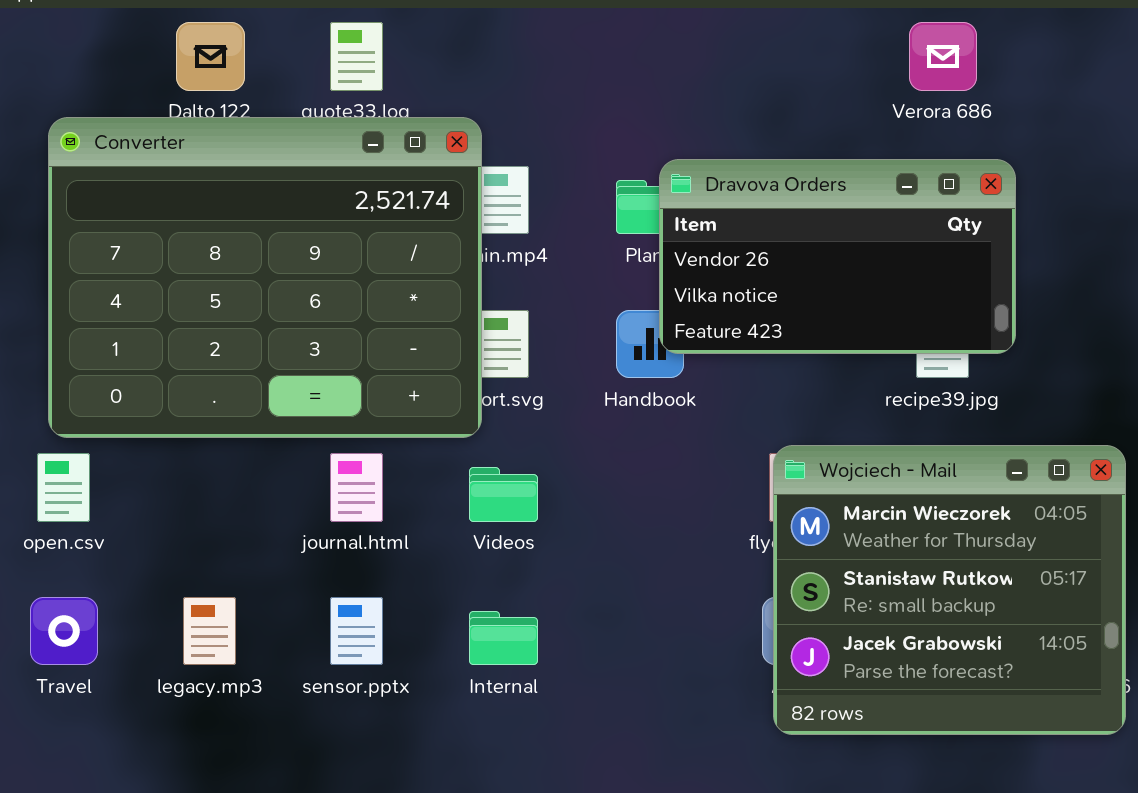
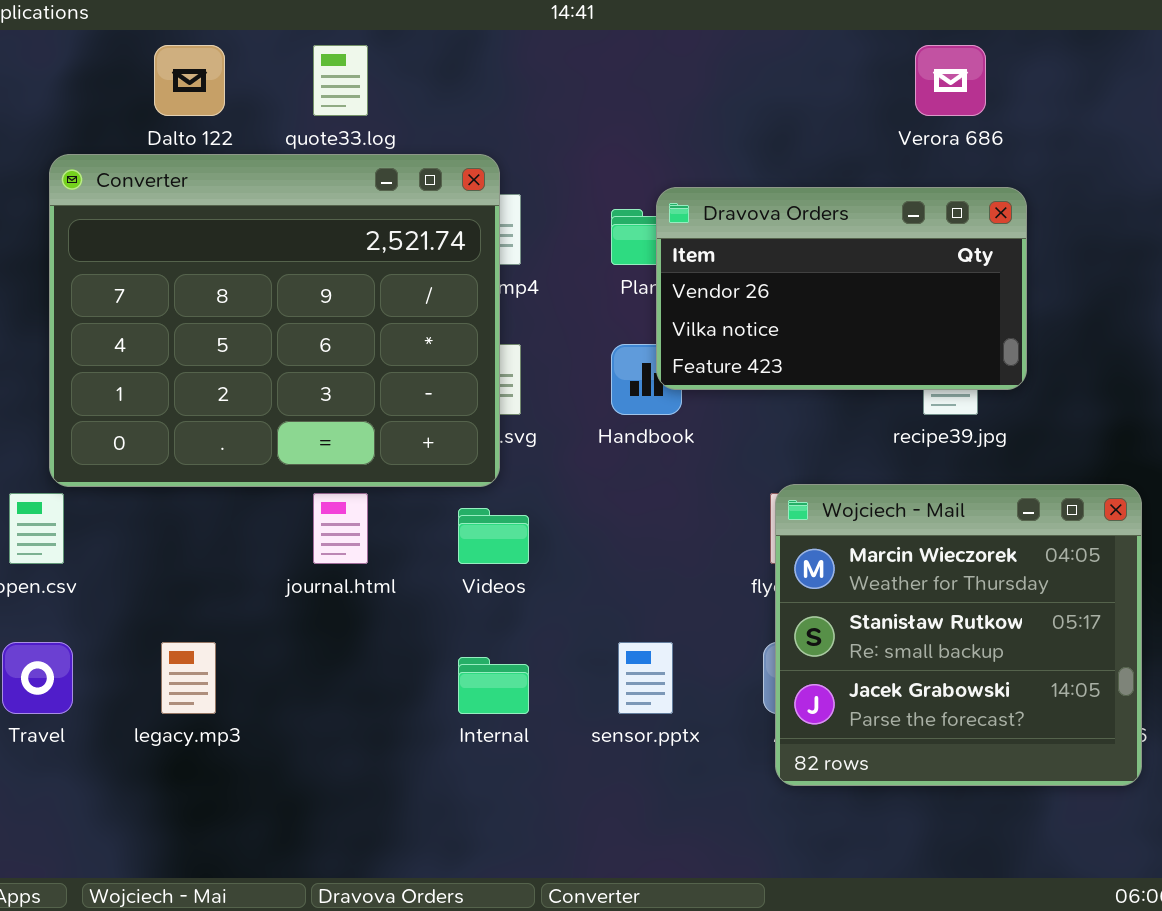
Converter: [48,117,482,438] -> [49,154,500,487], moved
sensor.pptx: [330,597,383,665] -> [618,642,673,714], moved

